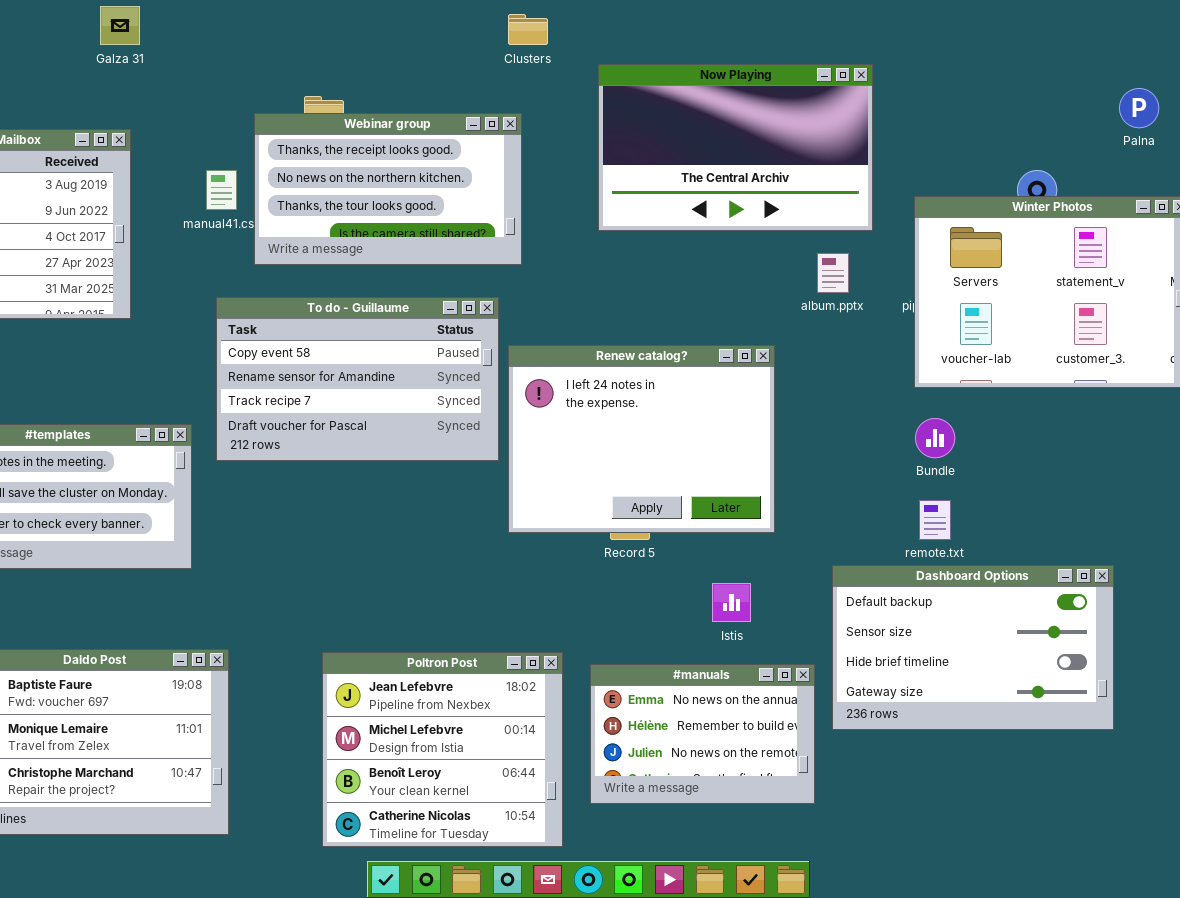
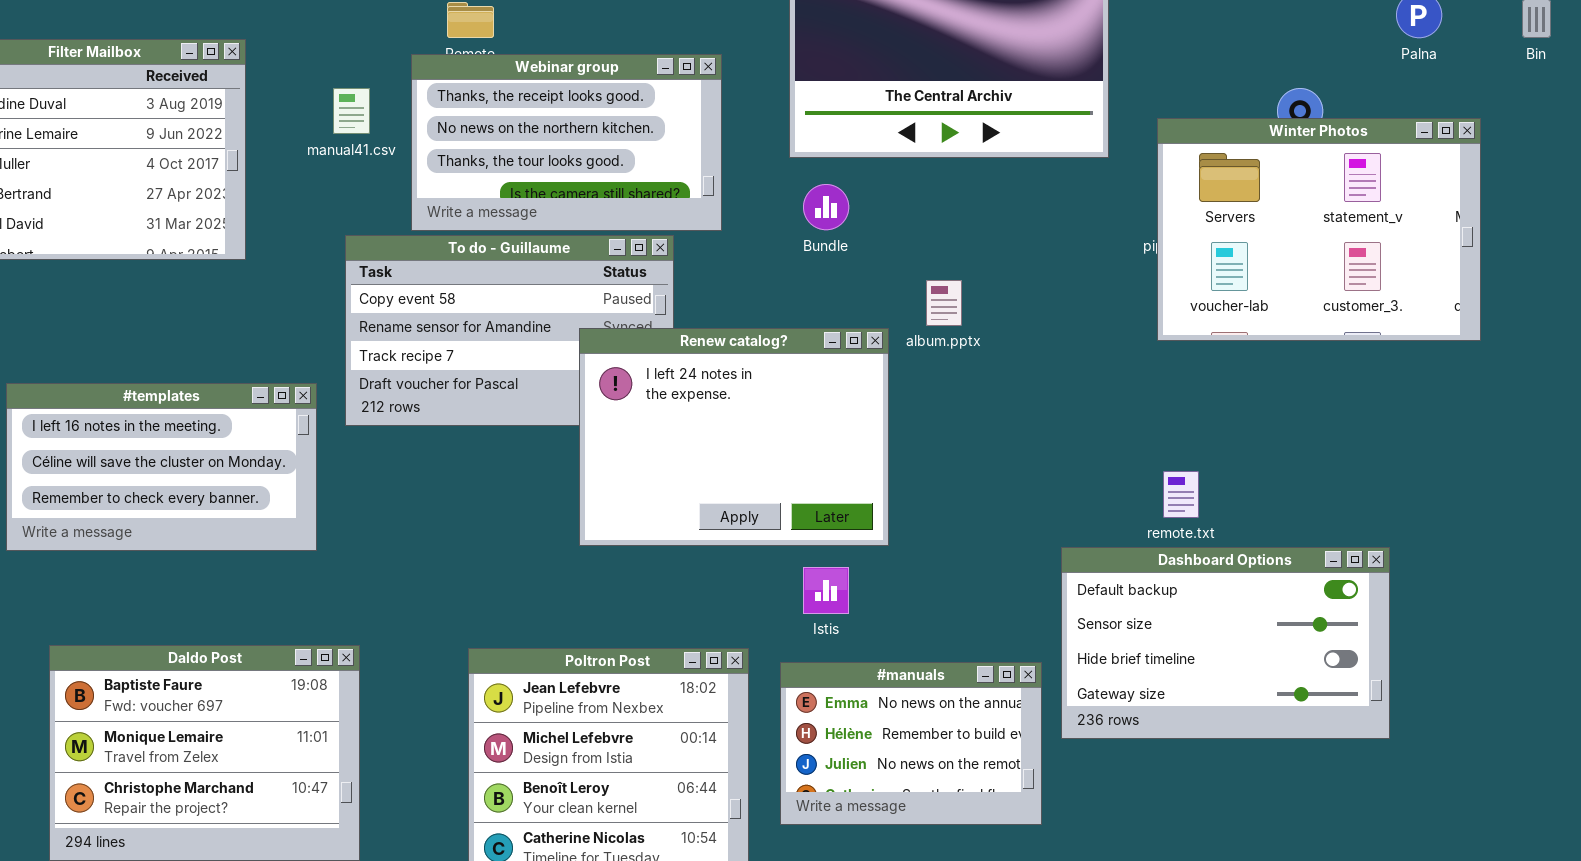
Webinar group: [254,113,522,265] -> [411,54,722,231], moved
album.pptx: [817,253,849,293] -> [926,280,962,326], moved
Renew catalog?: [508,345,775,533] -> [579,328,889,546], moved
Bundle: [915,418,955,458] -> [803,184,849,230], moved
Istis: [712,583,751,622] -> [803,567,849,614], moved

